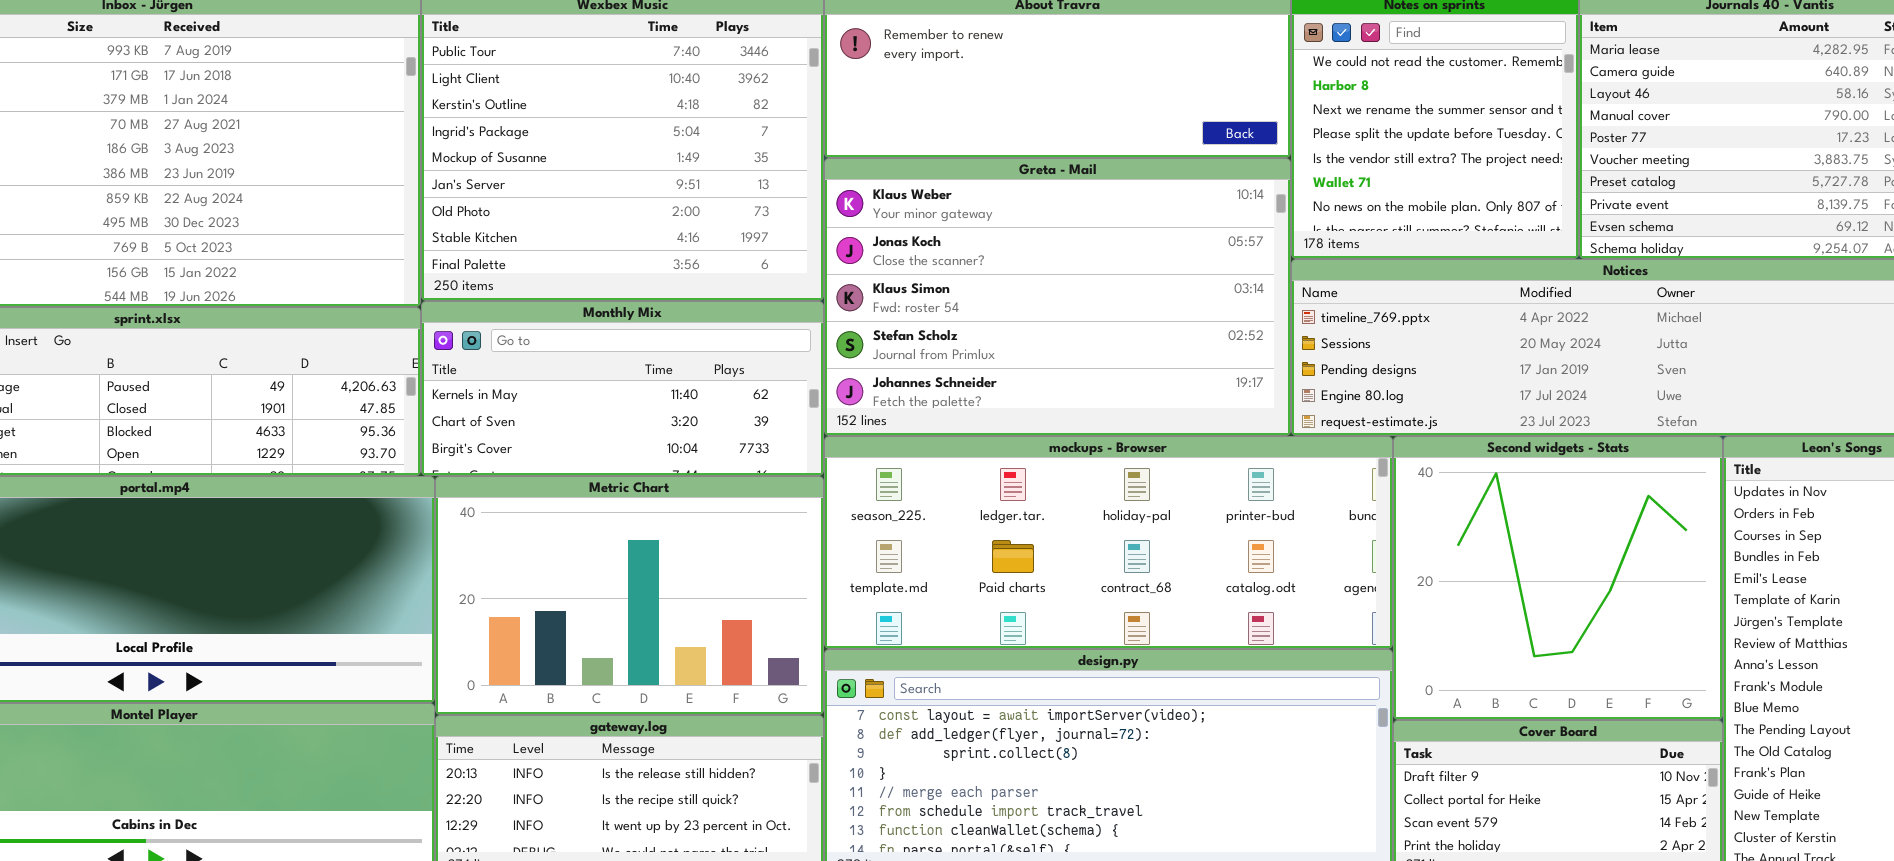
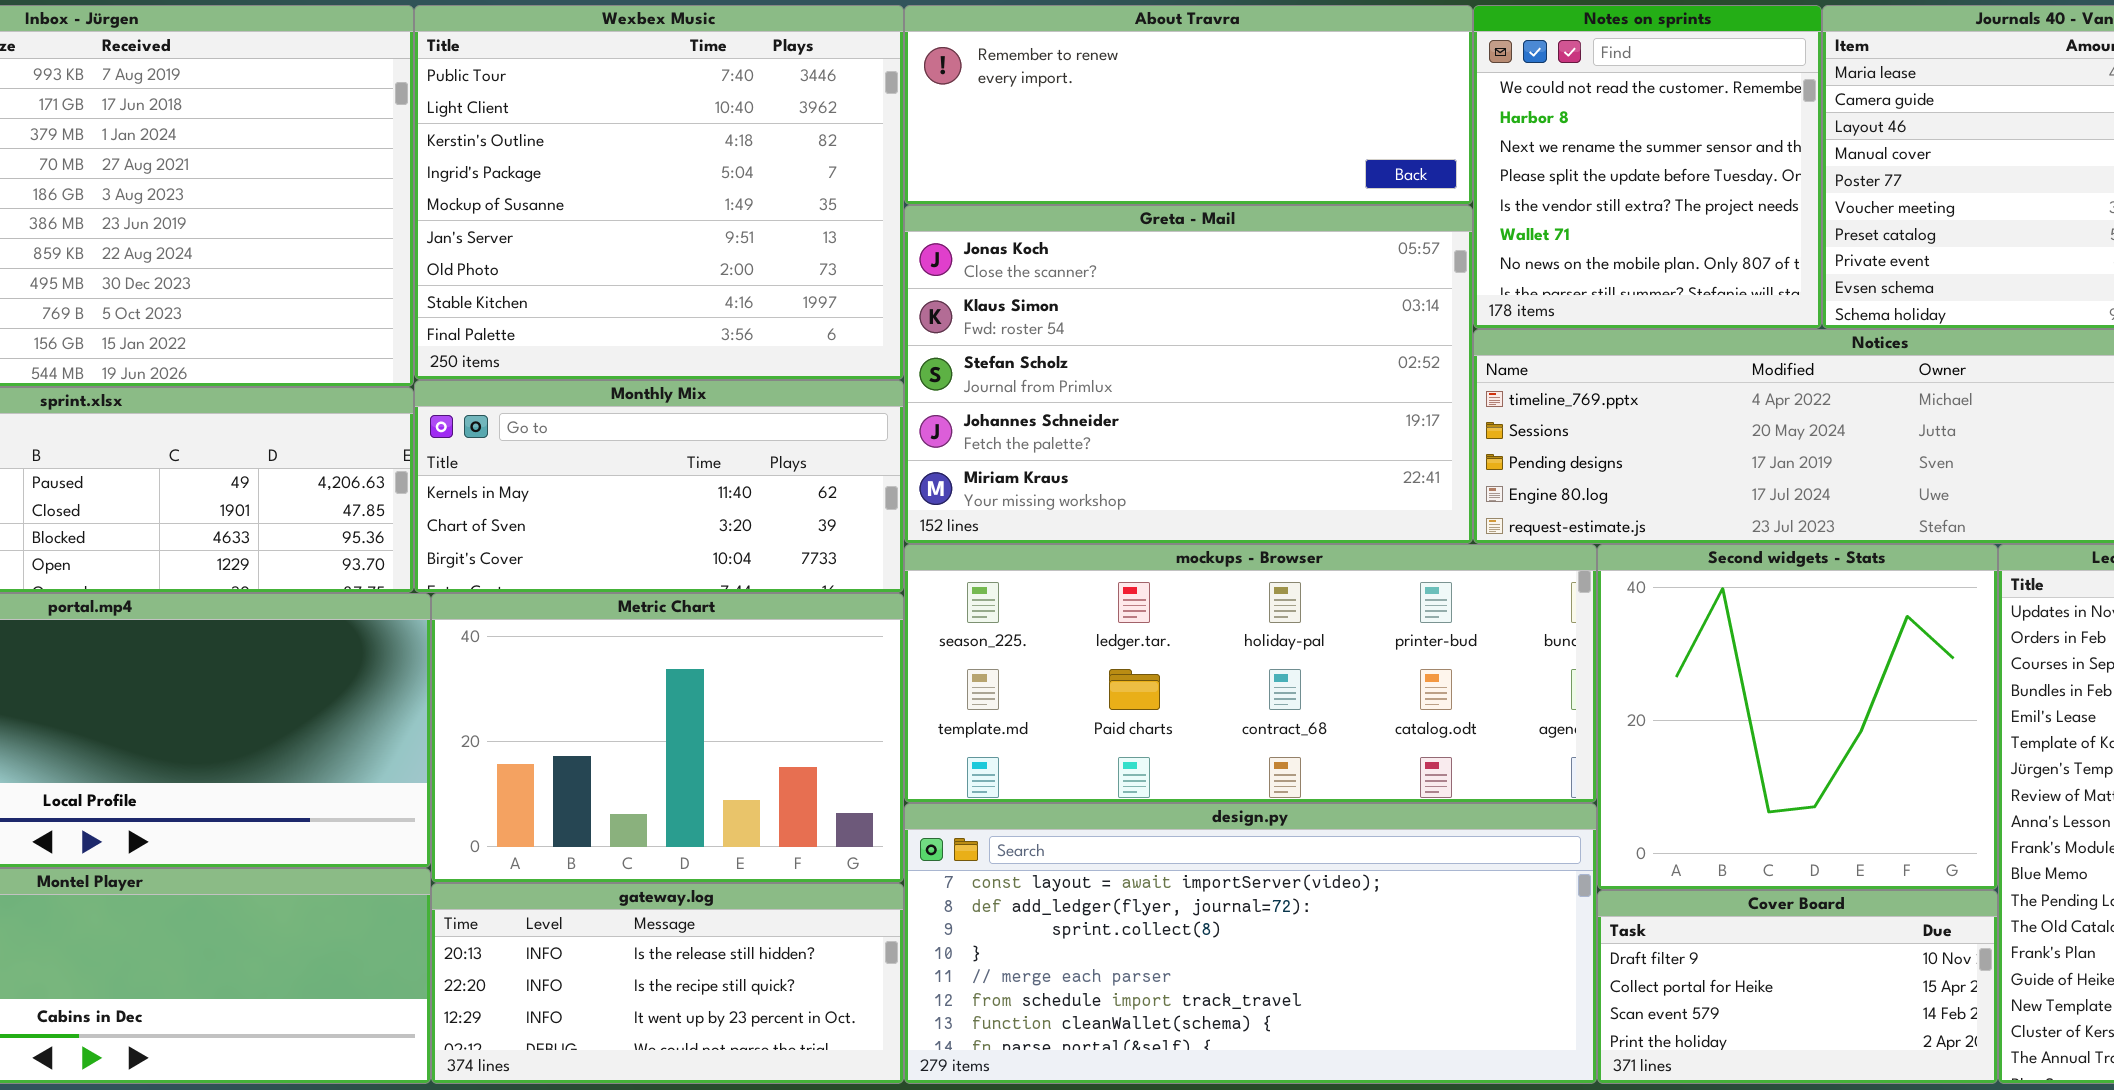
Greta - Mail: [824,158,1291,436] -> [904,205,1473,544], scrolled down 1 row

